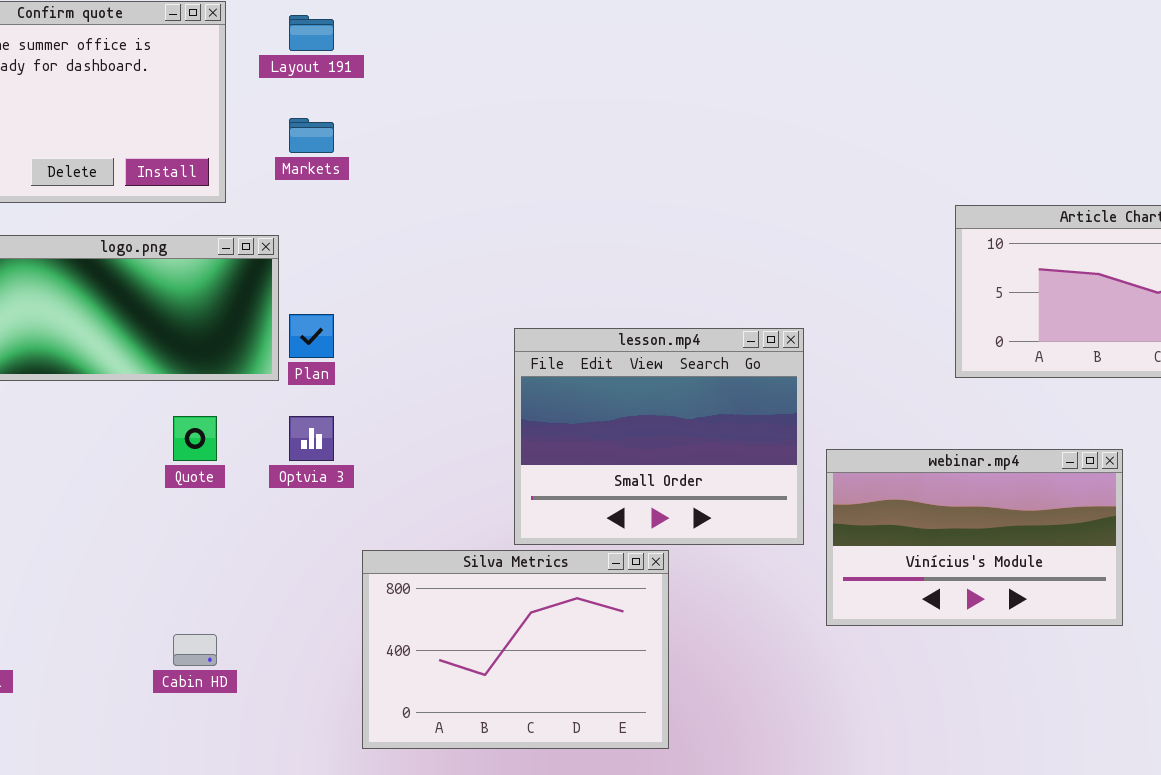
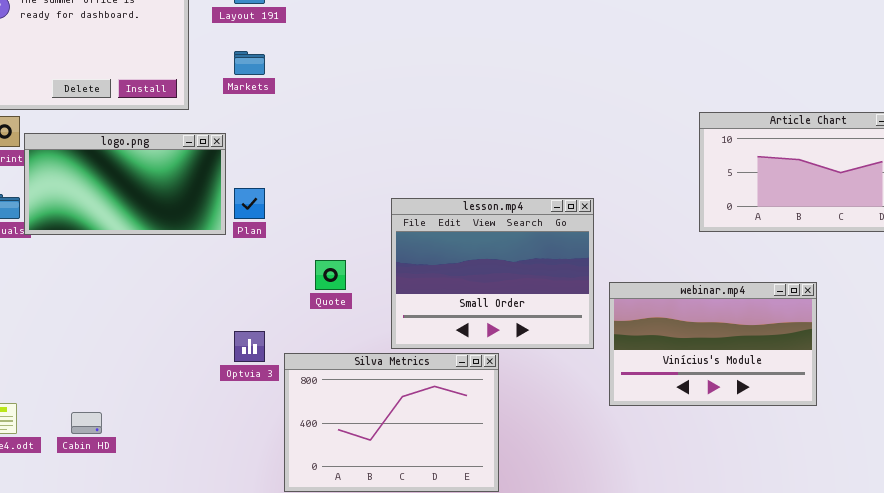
Quote: [173,416,217,461] -> [315,260,346,290], moved
Optvia 3: [289,416,334,461] -> [234,331,265,362], moved
Cabin HD: [173,634,217,666] -> [71,412,102,434], moved

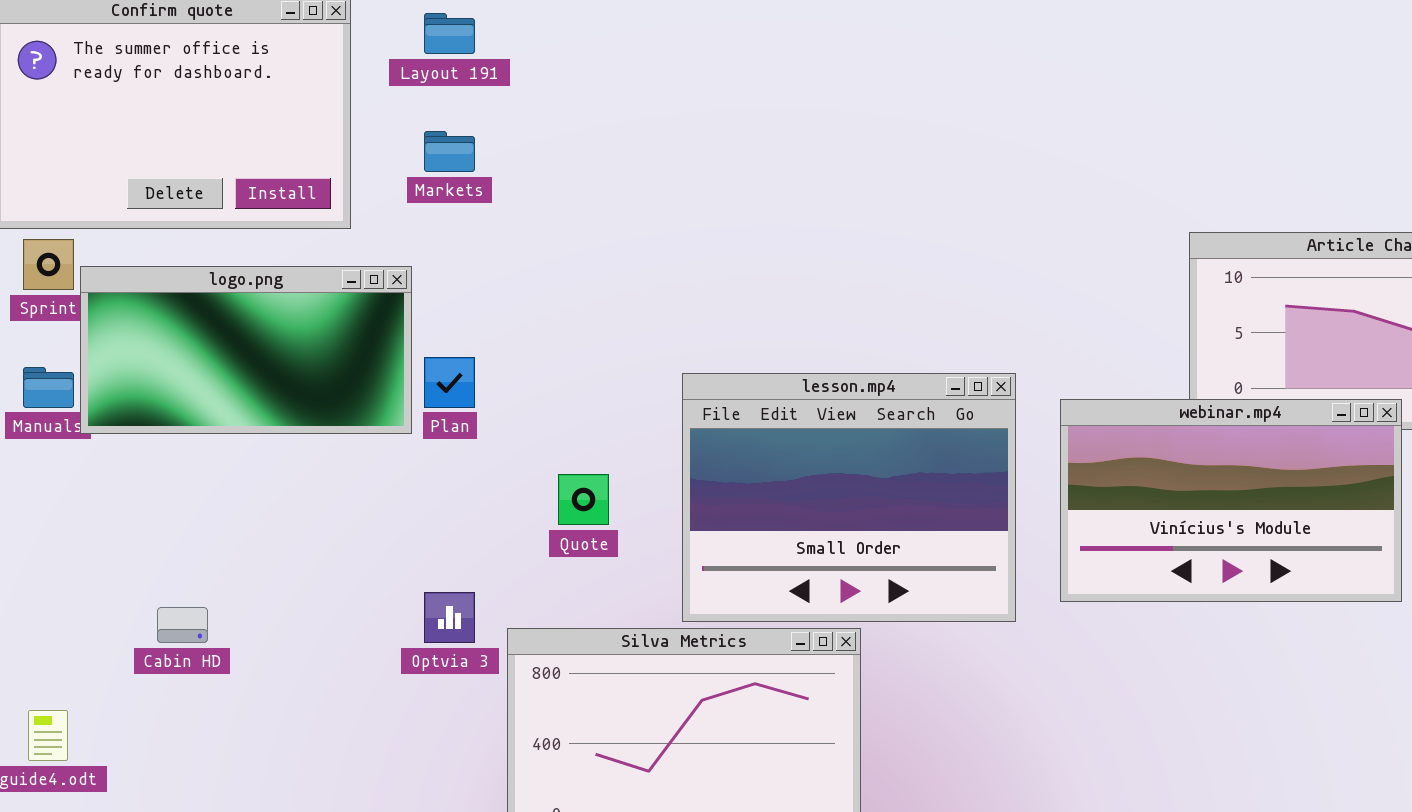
webinar.mp4: [609,282,817,406] -> [1060,399,1402,602], moved
Cabin HD: [71,412,102,434] -> [157,607,208,643], moved

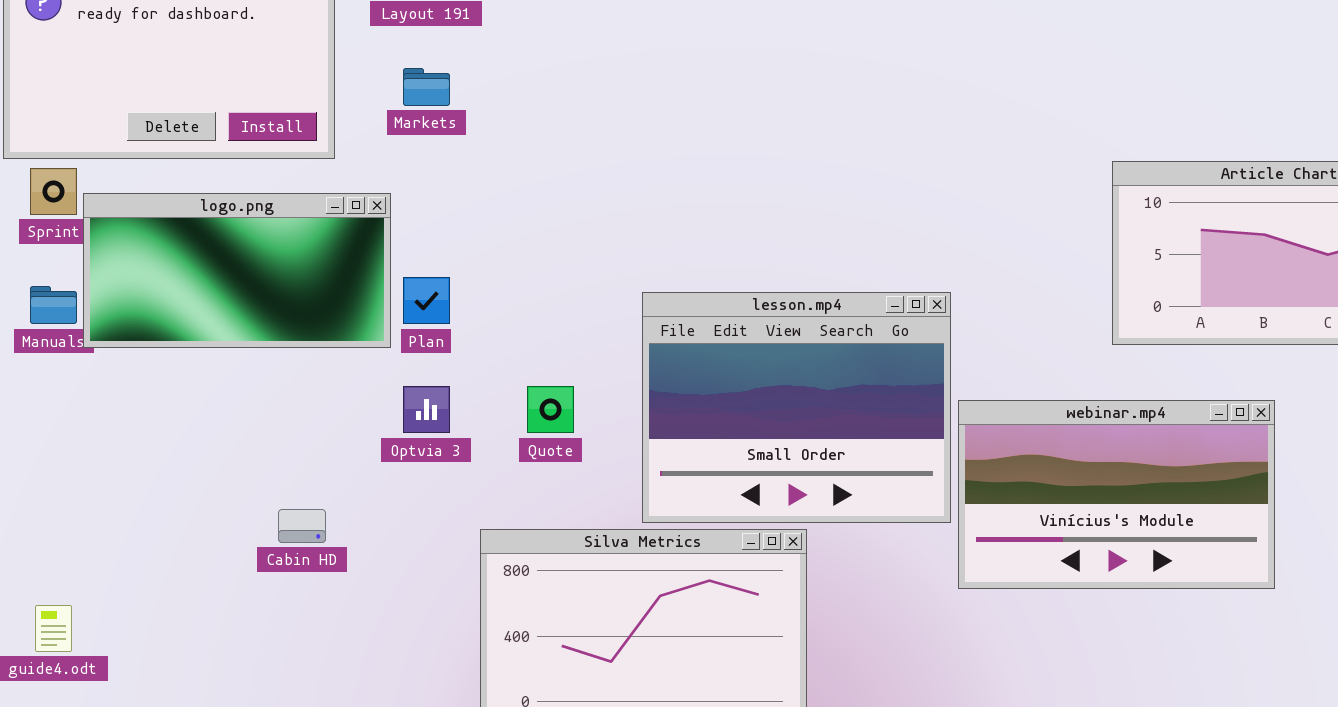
webinar.mp4: [1060,399,1402,602] -> [958,400,1275,589], moved
Optvia 3: [424,592,475,643] -> [403,386,450,433], moved
Cabin HD: [157,607,208,643] -> [278,509,326,543], moved

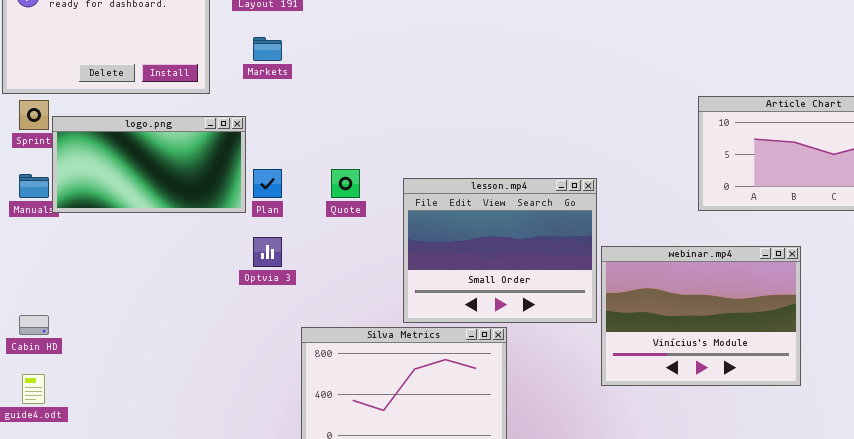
Quote: [527,386,574,433] -> [331,169,360,198], moved
webinar.mp4: [958,400,1275,589] -> [601,246,801,386], resized
Cabin HD: [278,509,326,543] -> [19,315,49,335], moved

